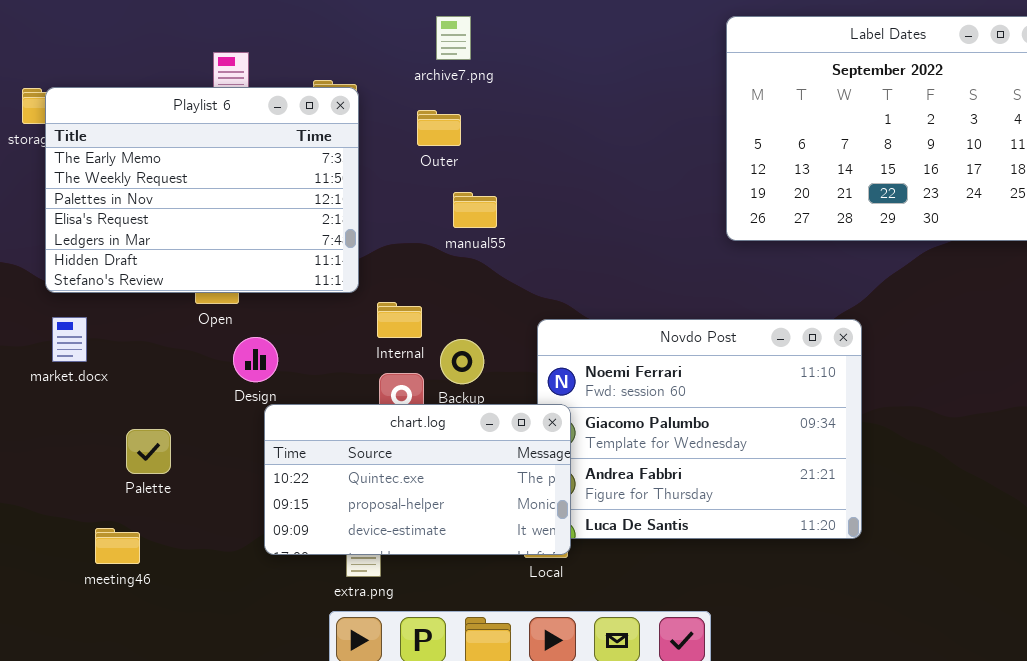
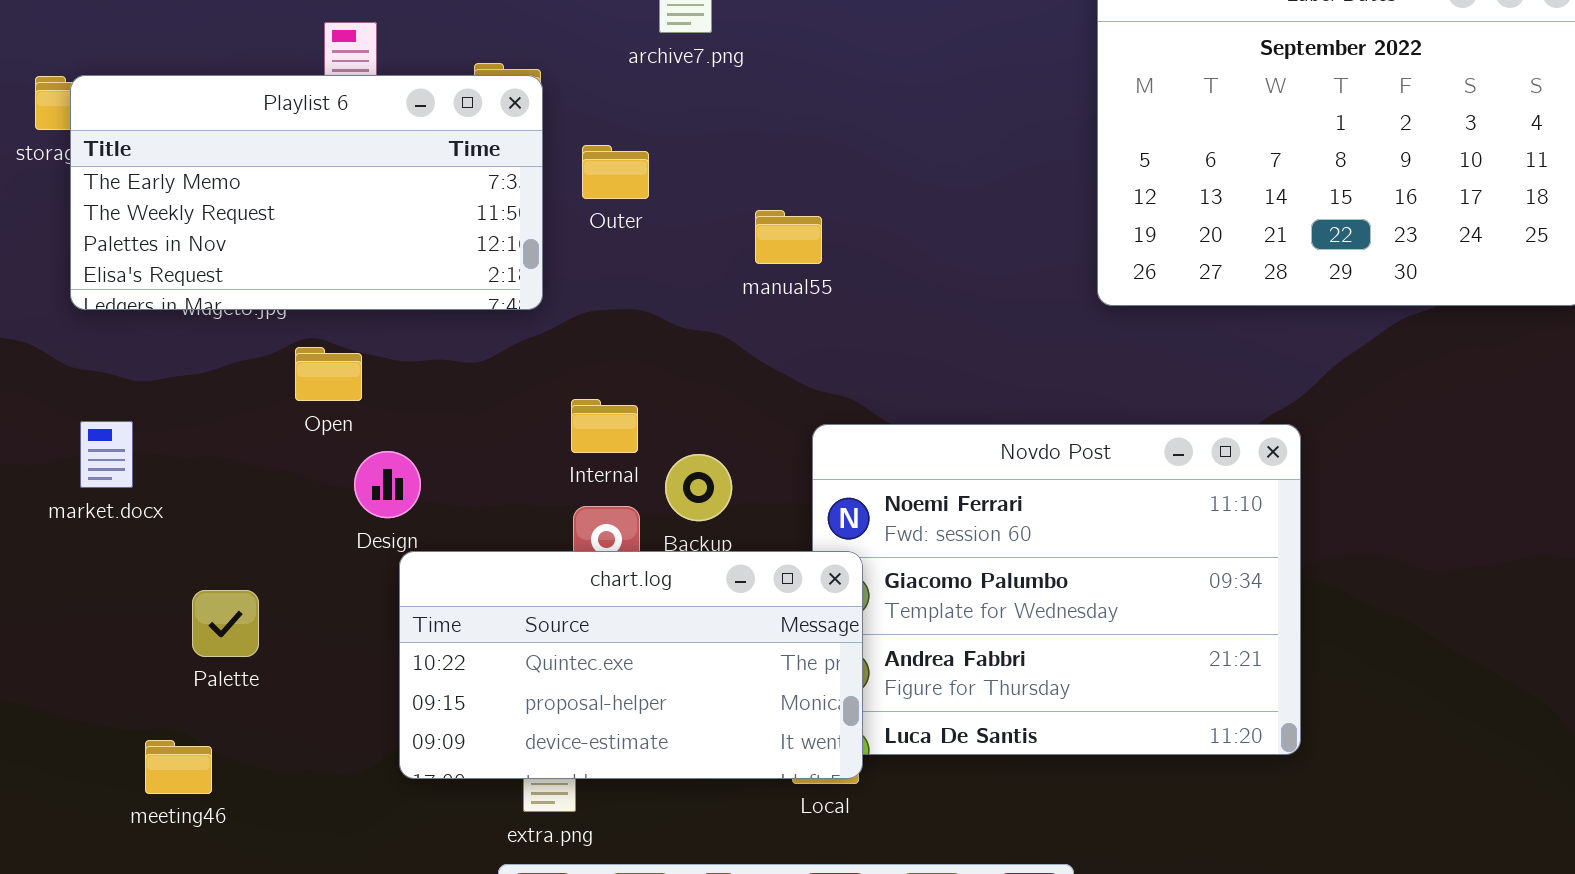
Playlist 6: [45,87,359,293] -> [70,75,543,310], resized
Outer: [417,110,461,146] -> [582,145,649,199], moved
manual55: [453,192,497,228] -> [755,210,822,264], moved

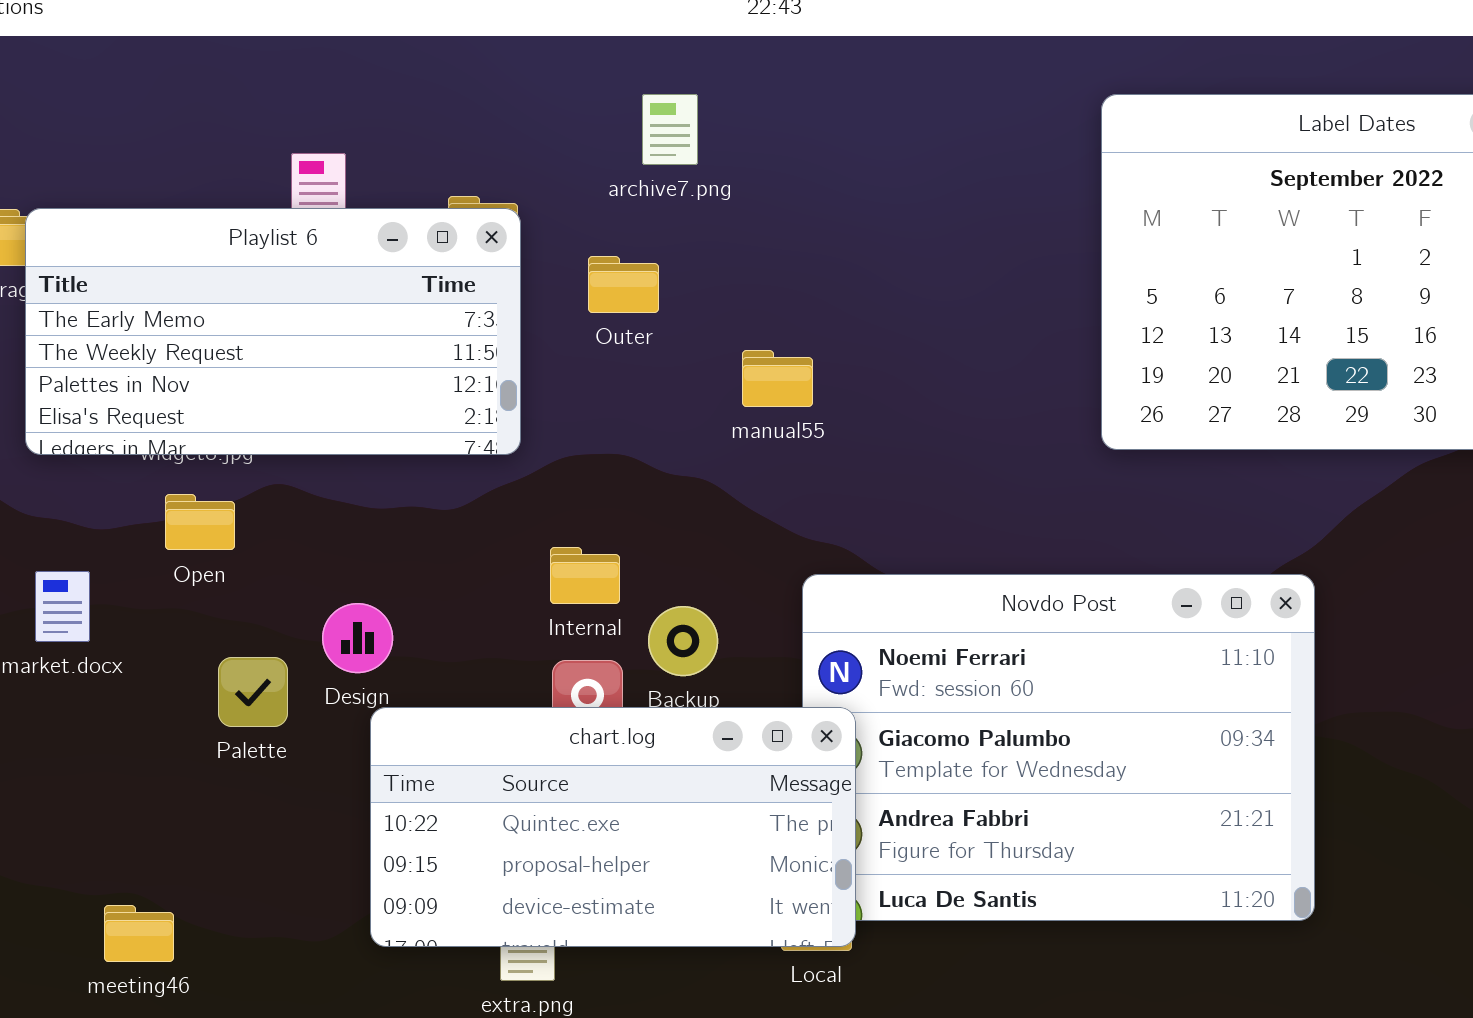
Outer: [582,145,649,199] -> [588,256,659,313], moved
Open: [295,347,362,401] -> [165,494,235,550], moved
Palette: [192,590,259,657] -> [218,657,288,727], moved

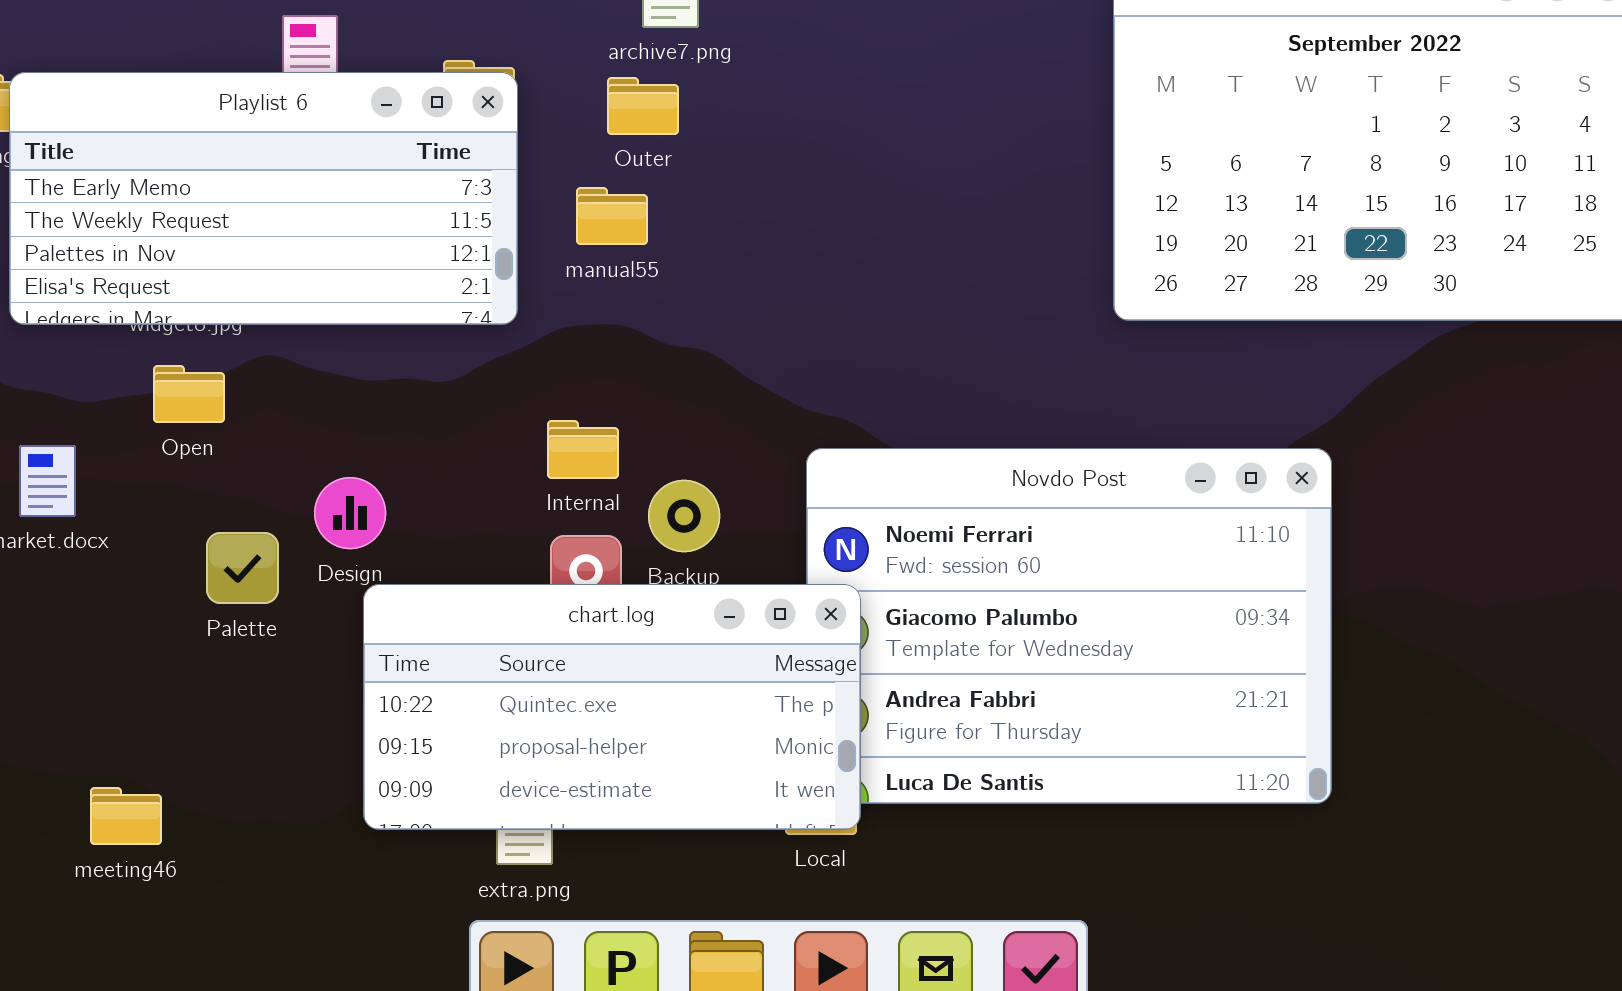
Outer: [588,256,659,313] -> [607,77,679,135], moved
manual55: [742,350,813,407] -> [576,187,648,245], moved

